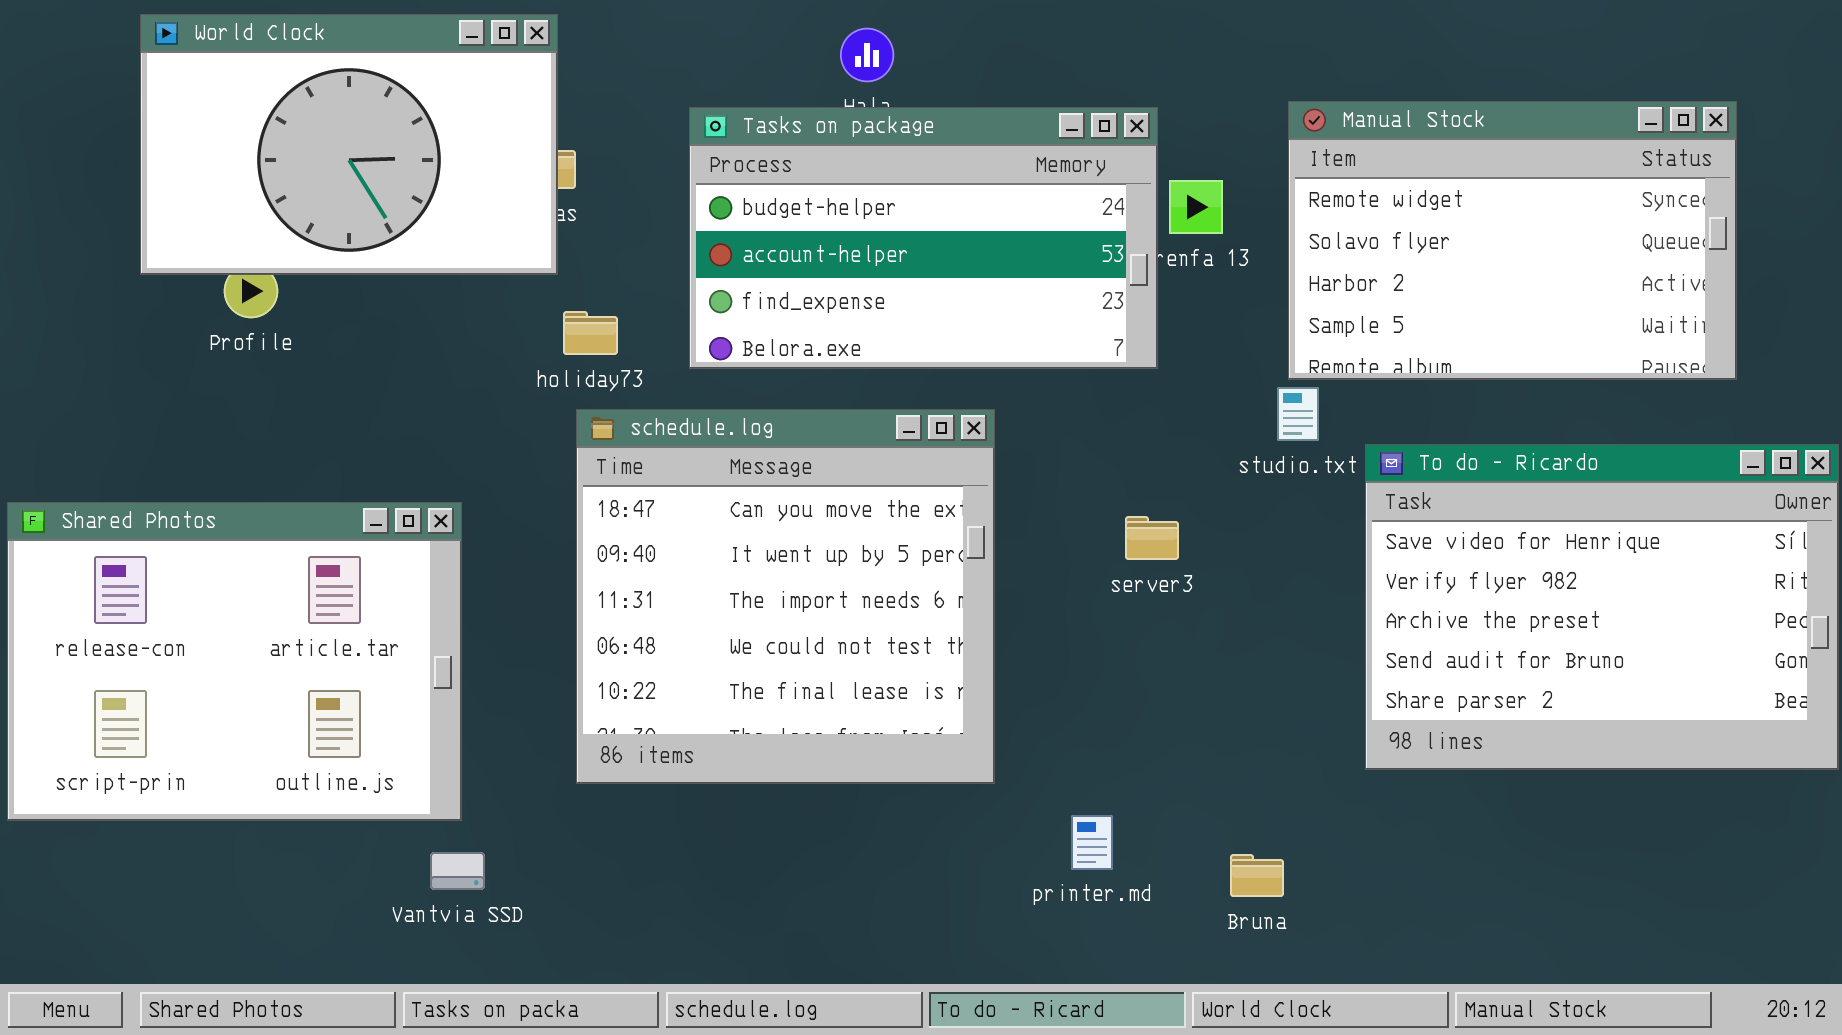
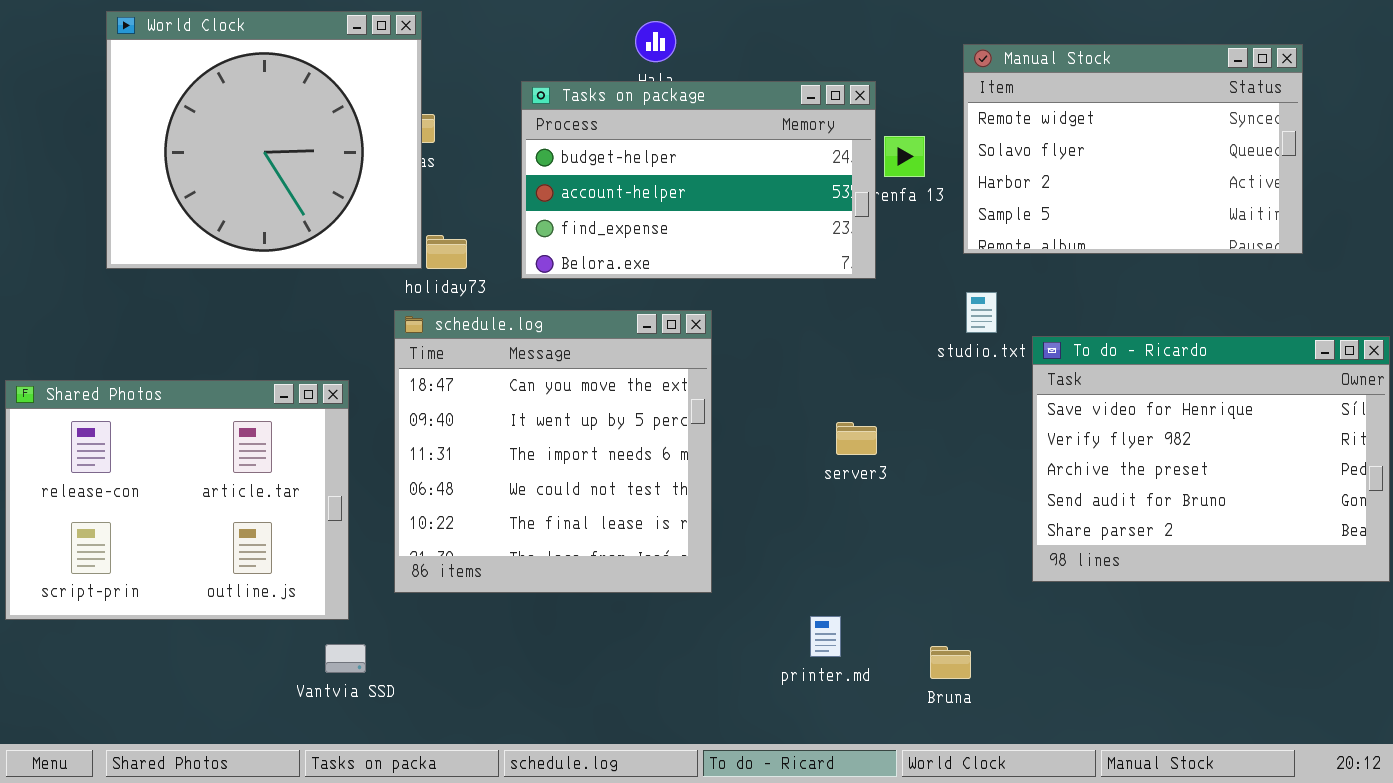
World Clock: [140,14,558,275] -> [106,11,422,269], resized
Manual Stock: [1288,101,1737,380] -> [963,44,1303,254], moved
schedule.log: [576,409,995,784] -> [394,310,712,593], moved
server3: [1125,516,1179,560] -> [836,422,877,455], moved

